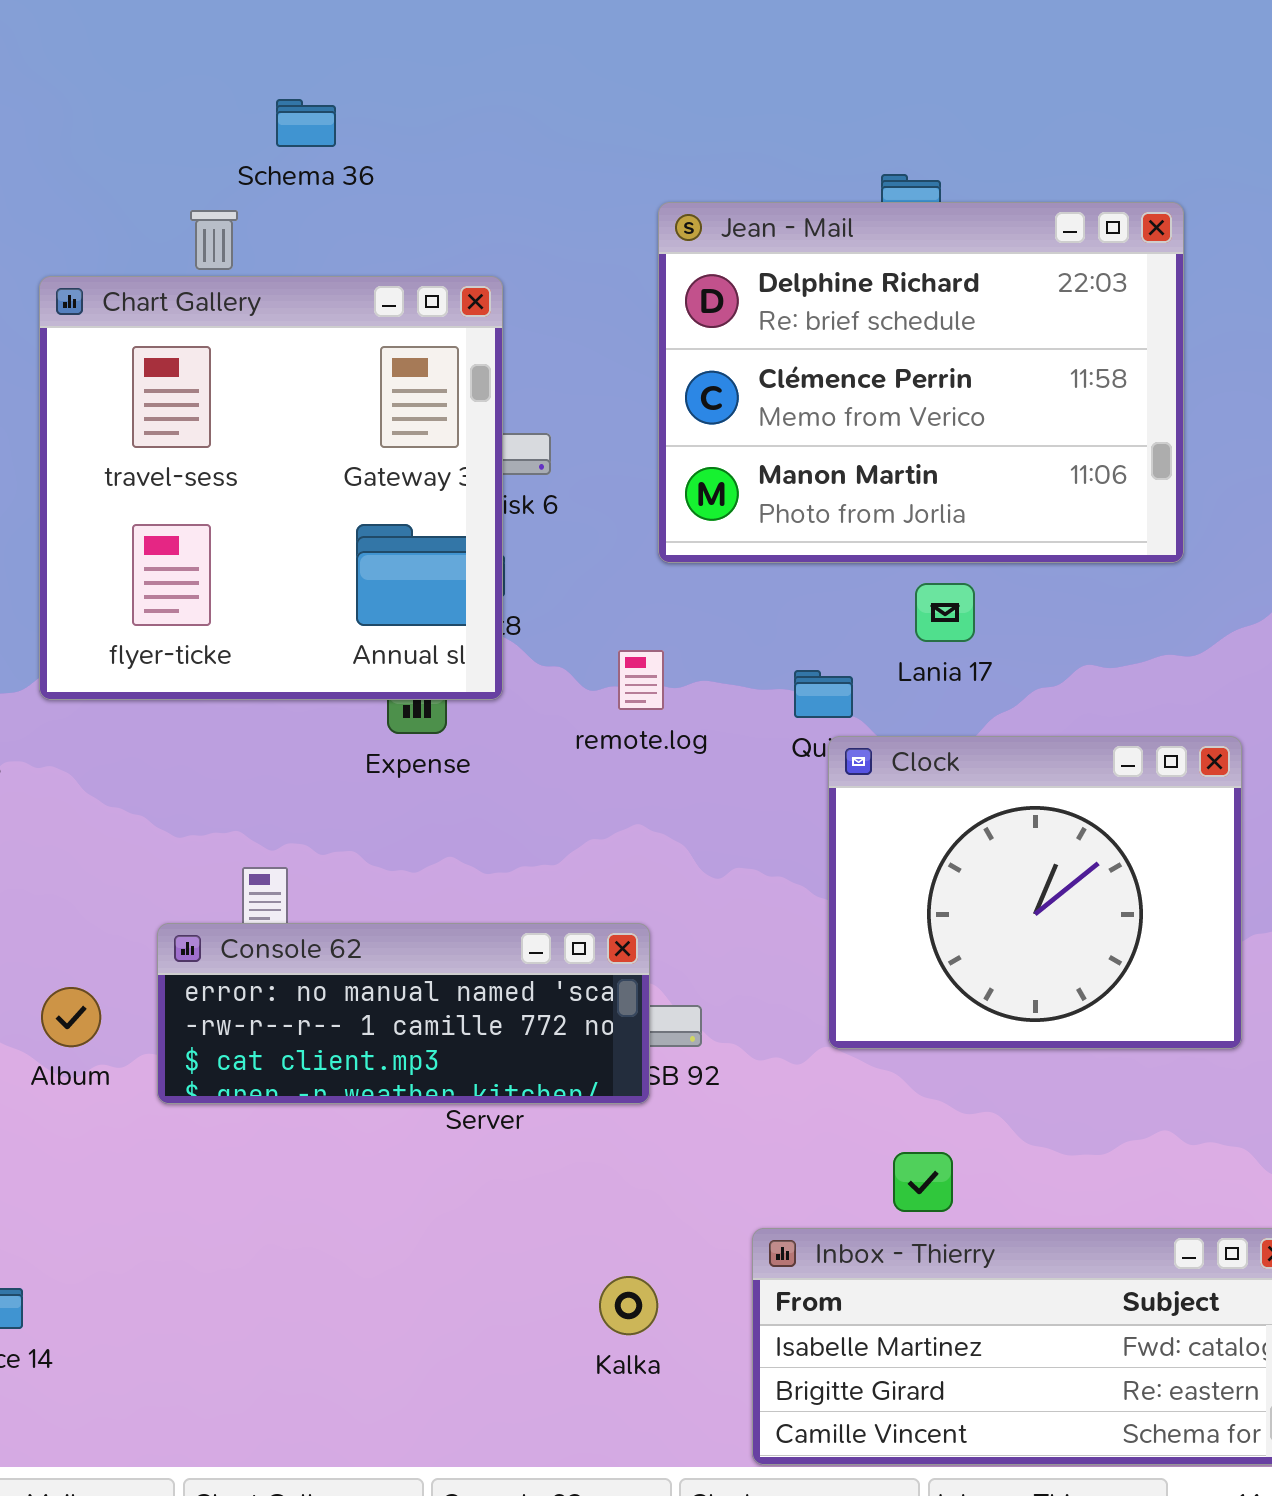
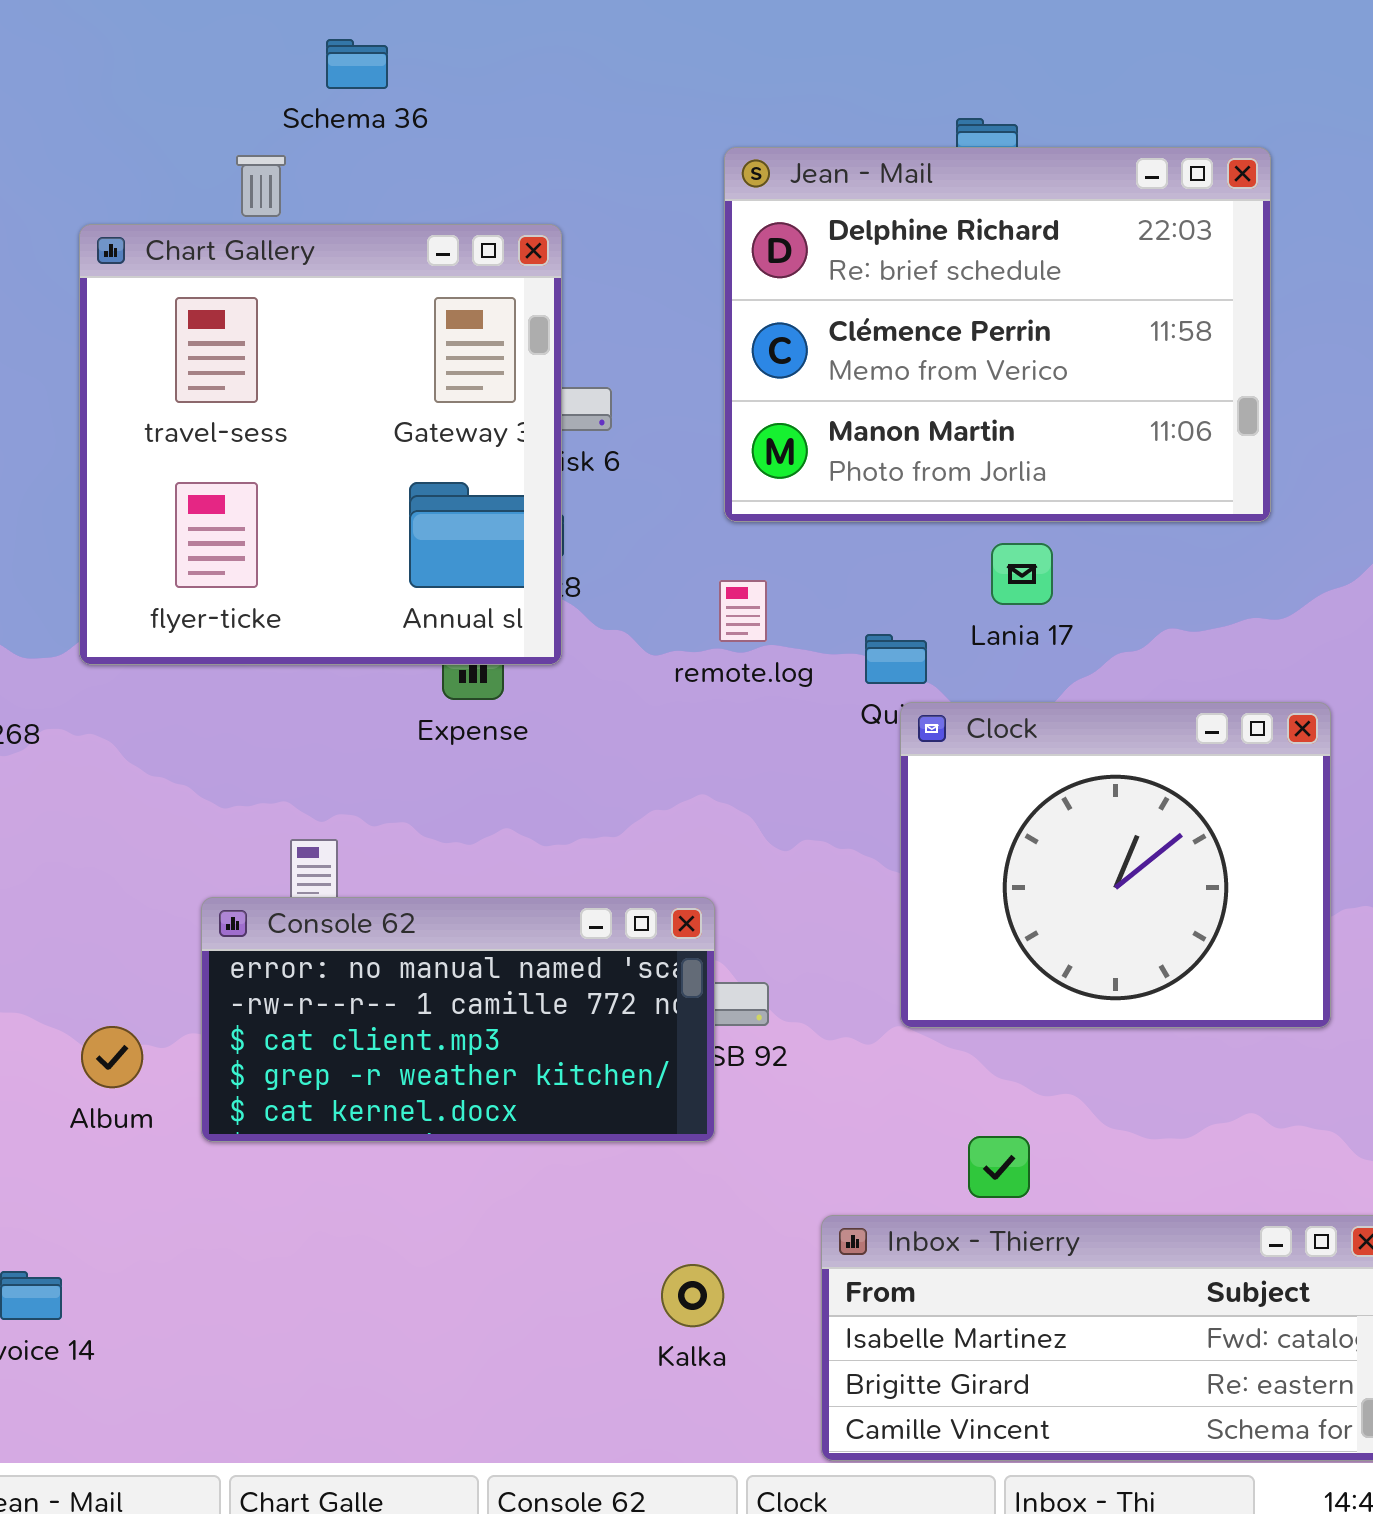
remote.log: [618,650,664,710] -> [719,580,767,642], moved
Console 62: [157,923,650,1104] -> [201,897,715,1142], resized
Album: [41,987,101,1047] -> [81,1026,143,1088], moved

